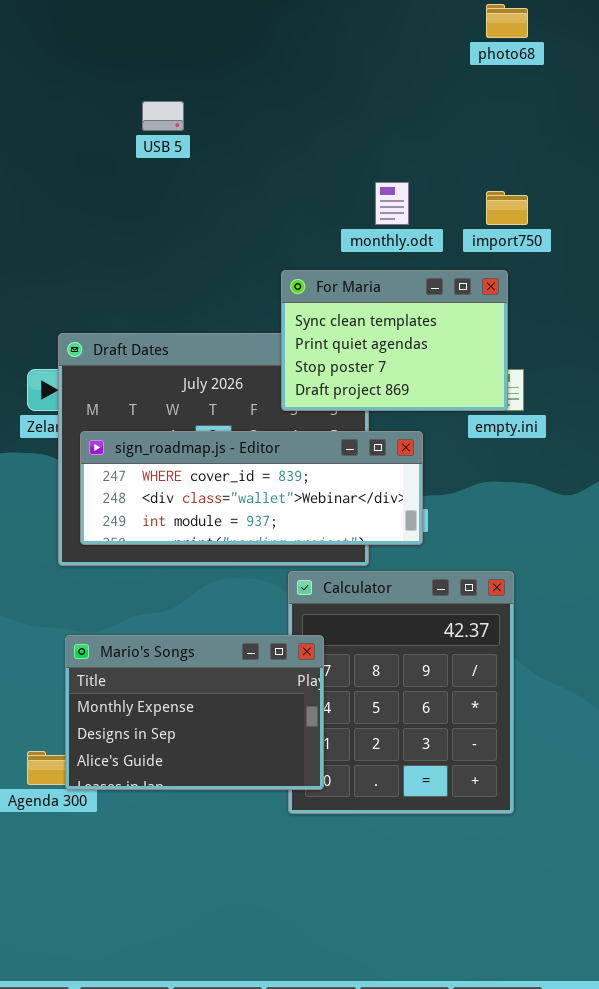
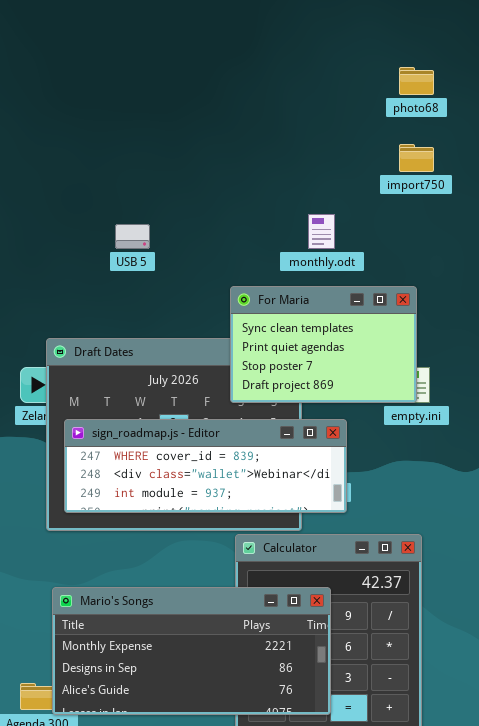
USB 5: [142,101,184,131] -> [115,224,150,249], moved
import750: [486,191,528,225] -> [399,144,434,172], moved
Mario's Songs: [65,635,324,790] -> [52,587,331,715], resized

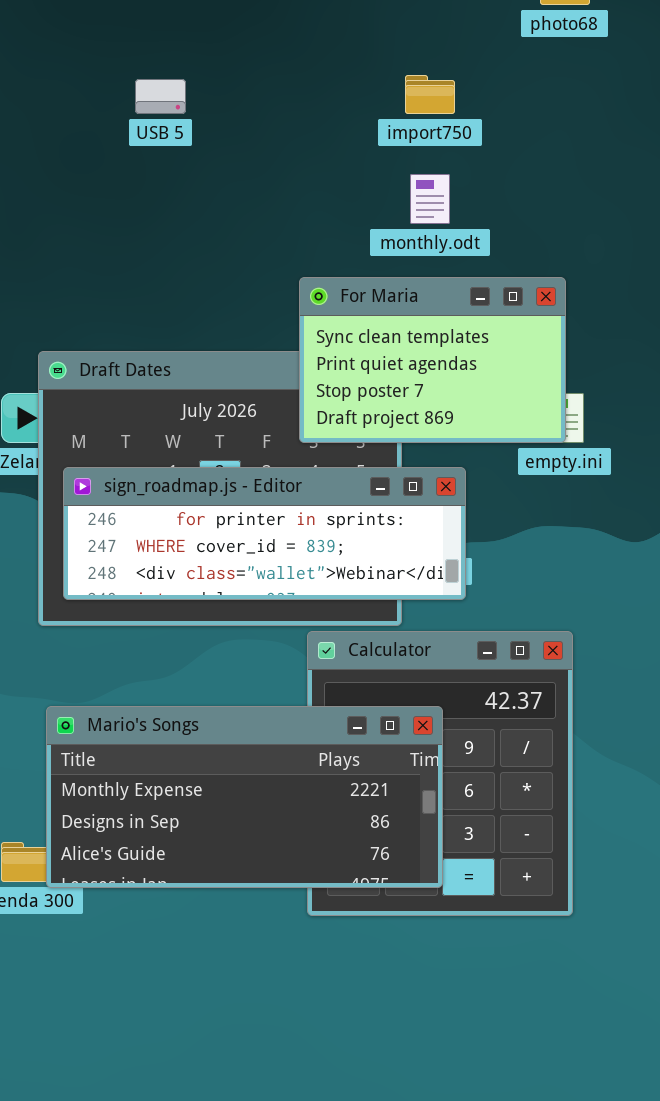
import750: [399,144,434,172] -> [405,75,455,114], moved
USB 5: [115,224,150,249] -> [135,79,186,114], moved
sign_roadmap.js - Editor: [64,419,347,513] -> [63,467,466,600], scrolled up 1 row

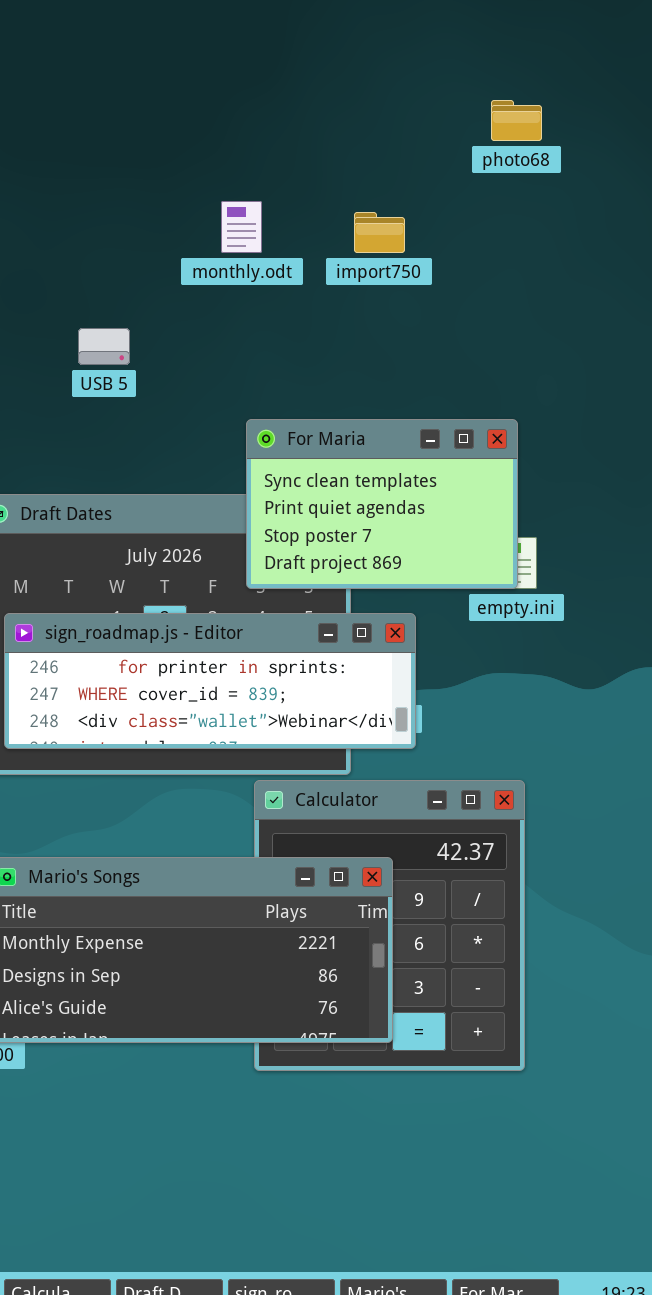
USB 5: [135,79,186,114] -> [78,328,130,365], moved
monthly.odt: [410,174,450,224] -> [221,201,262,253], moved

